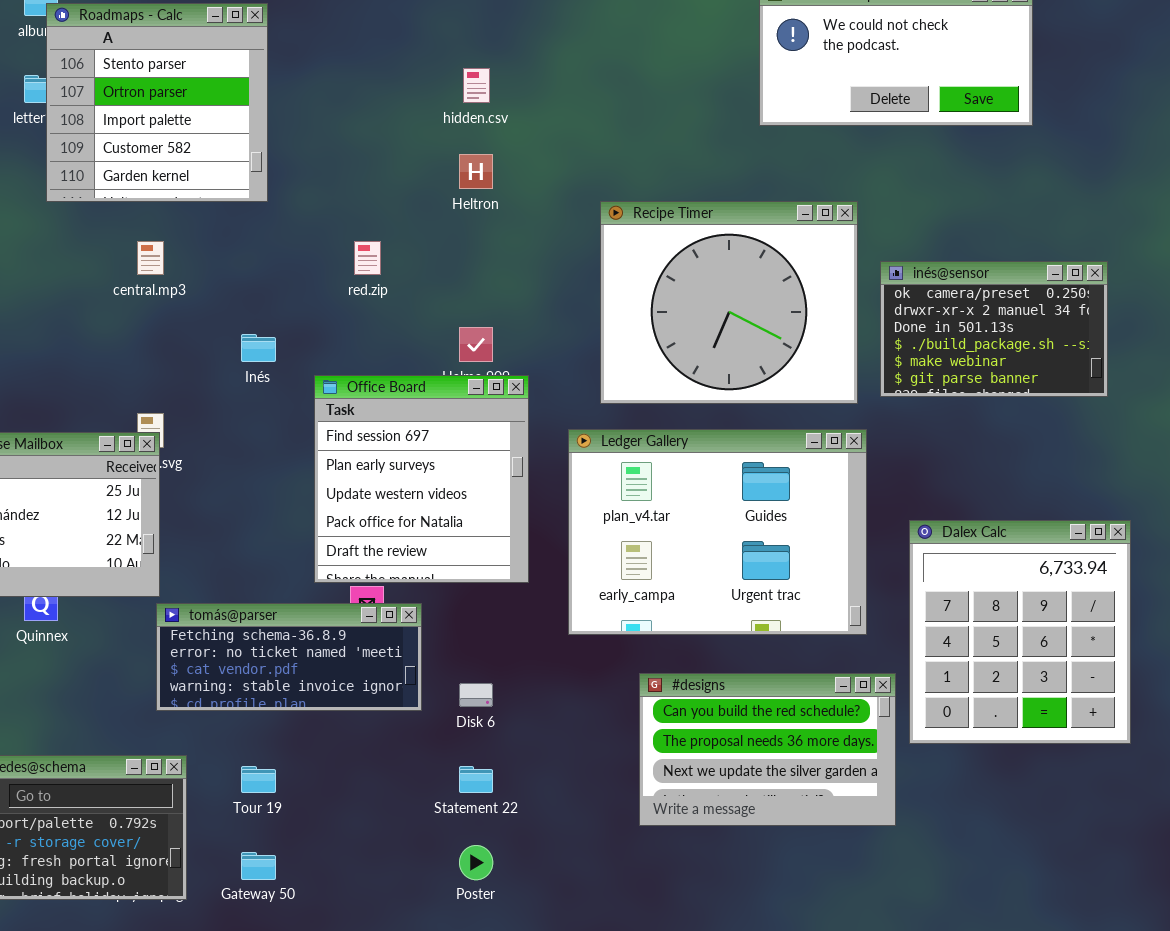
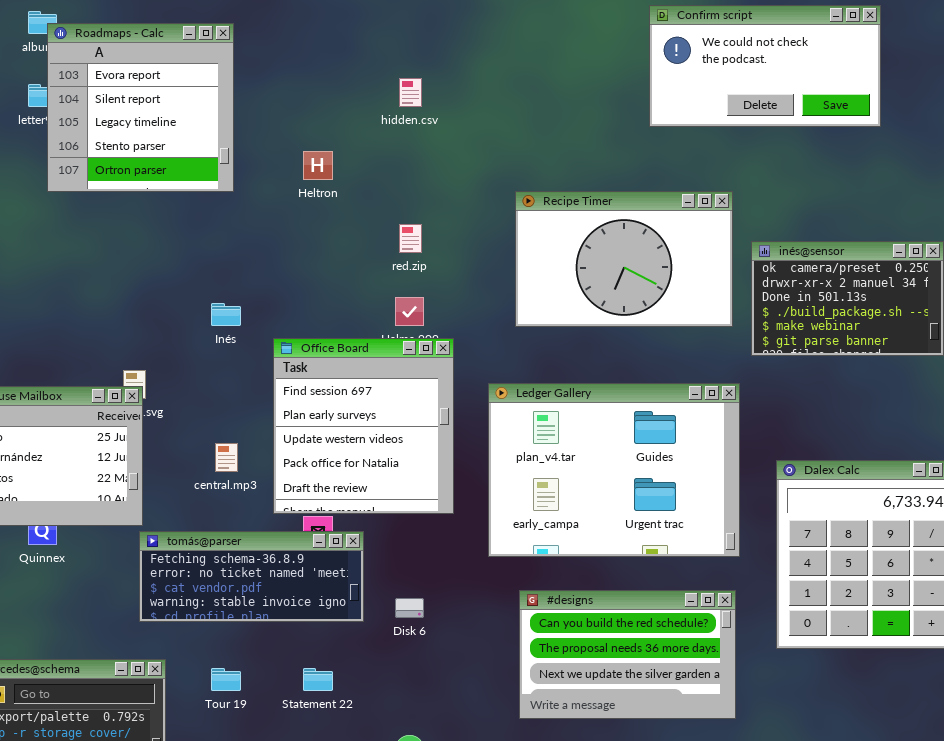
Roadmaps - Calc: [46,3,268,202] -> [47,23,234,192], scrolled up 3 rows
Heltron: [459,154,493,189] -> [303,151,333,180], moved
Recipe Timer: [600,201,858,404] -> [515,191,733,327], resized
central.mp3: [137,241,164,275] -> [215,443,238,472], moved
red.zip: [354,241,381,275] -> [399,224,422,253], moved
#designs: [639,673,896,826] -> [519,590,736,719], moved
Statement 22: [459,766,493,793] -> [303,668,333,691], moved

